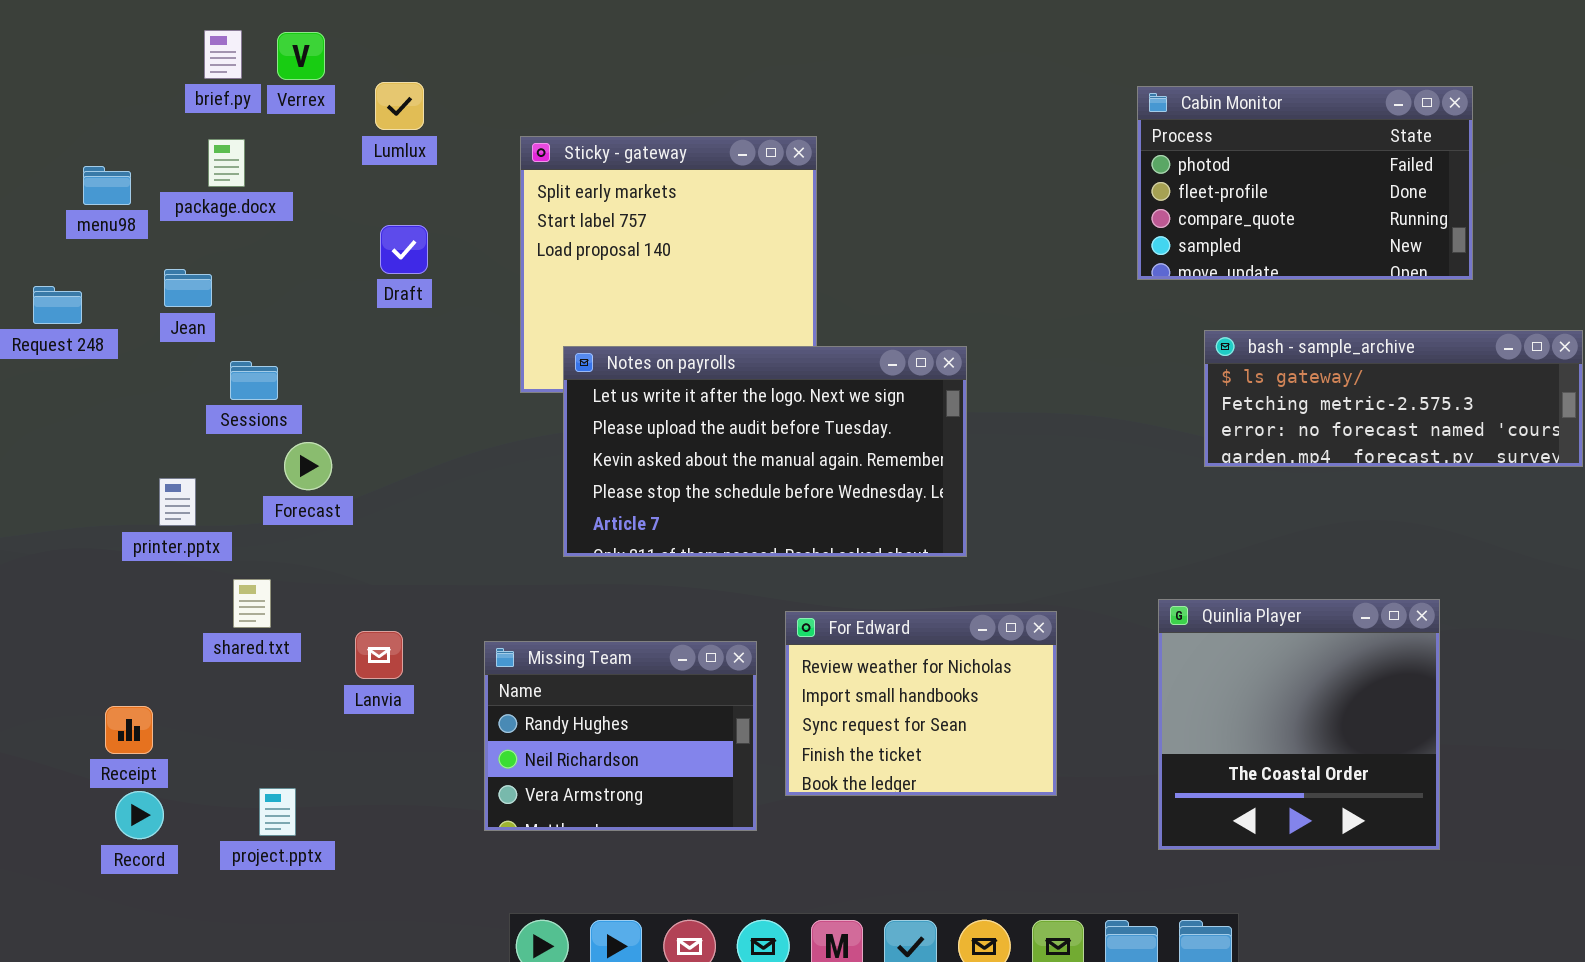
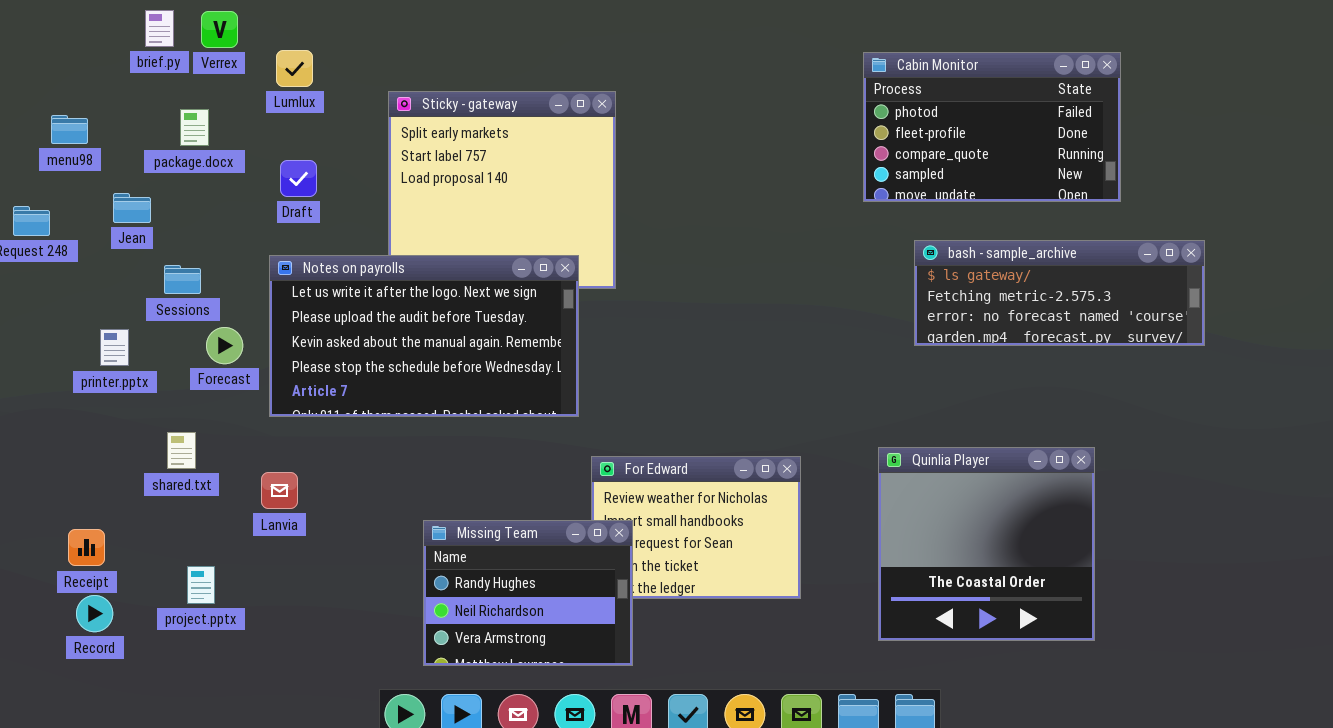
package.docx: [208,139,245,187] -> [180,109,209,146], moved
Notes on payrolls: [563,346,967,557] -> [269,255,579,417], moved
printer.pptx: [159,478,196,526] -> [100,329,129,366], moved
Missing Team: [484,641,757,831] -> [423,520,633,666], moved
project.pptx: [259,788,296,836] -> [187,566,215,604], moved

